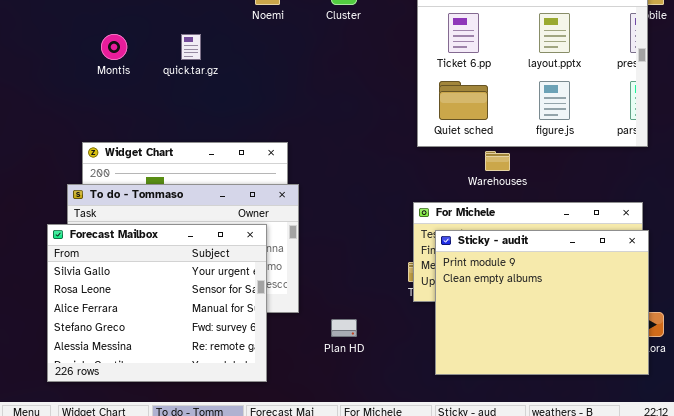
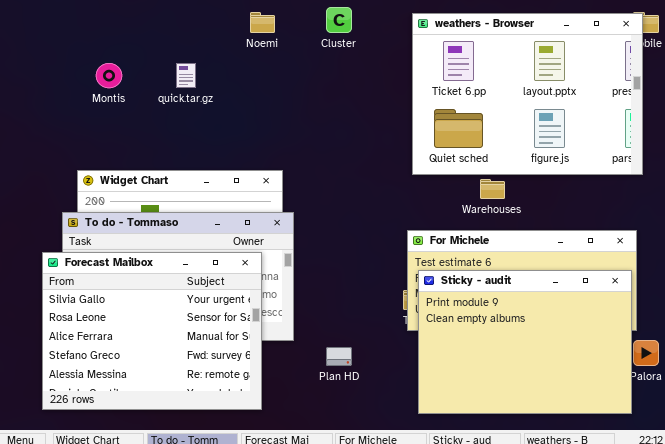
Sticky - audit: [435,230,649,375] -> [418,270,632,414], moved

